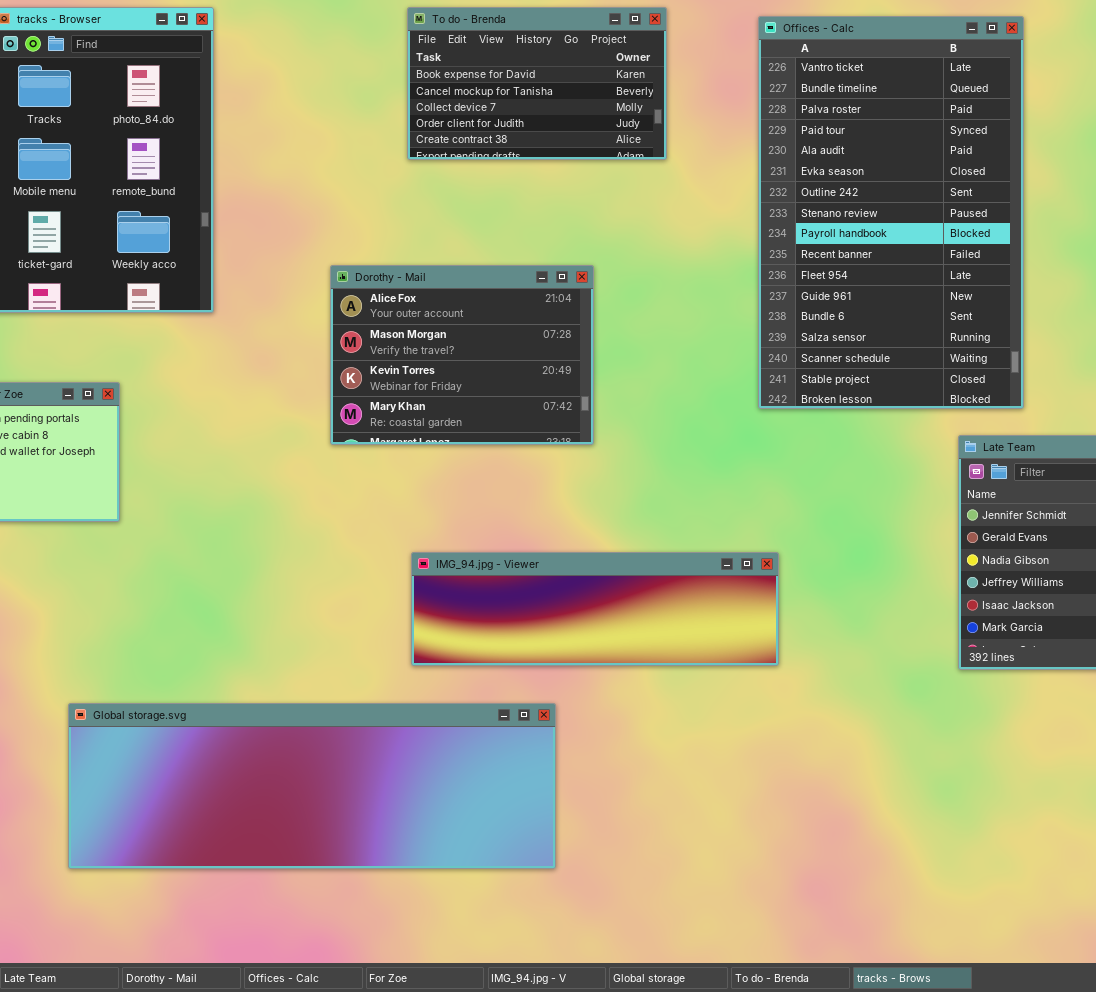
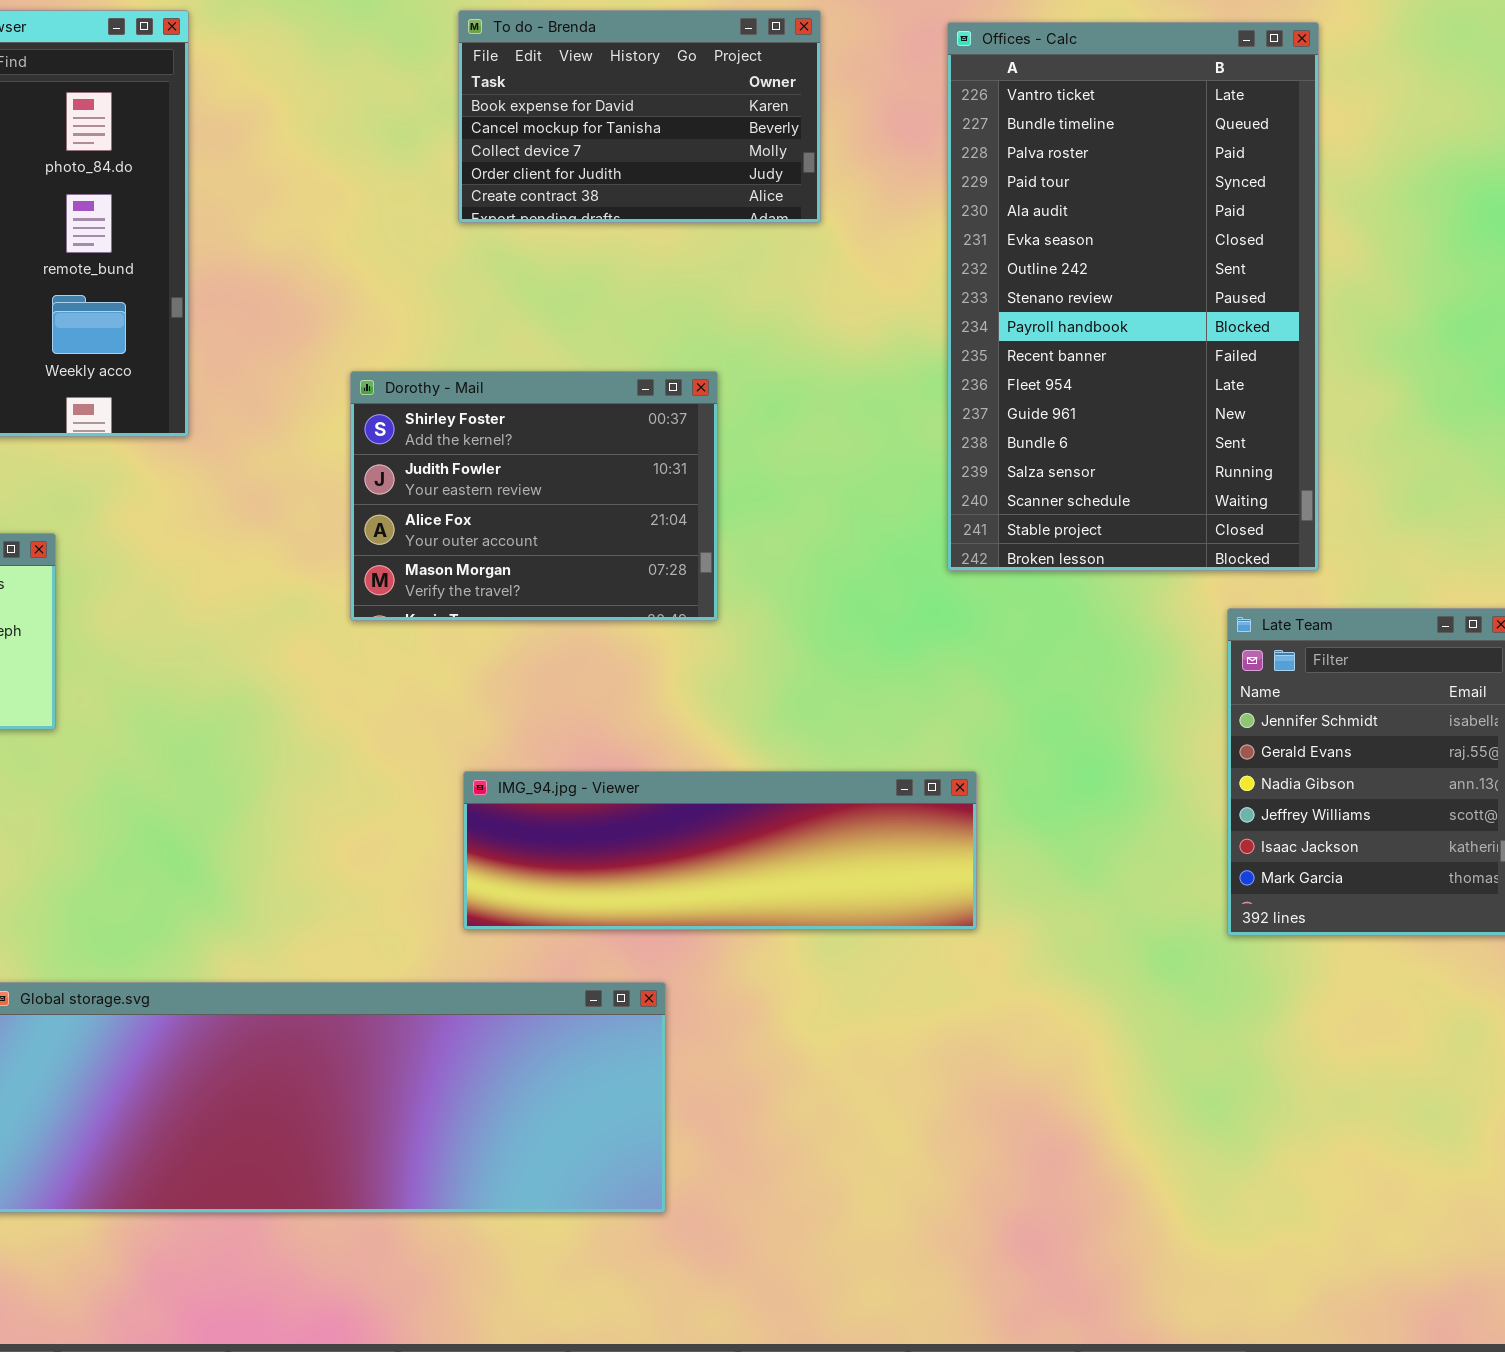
Dorothy - Mail: [330,265,594,445] -> [350,371,718,621], scrolled up 2 rows

